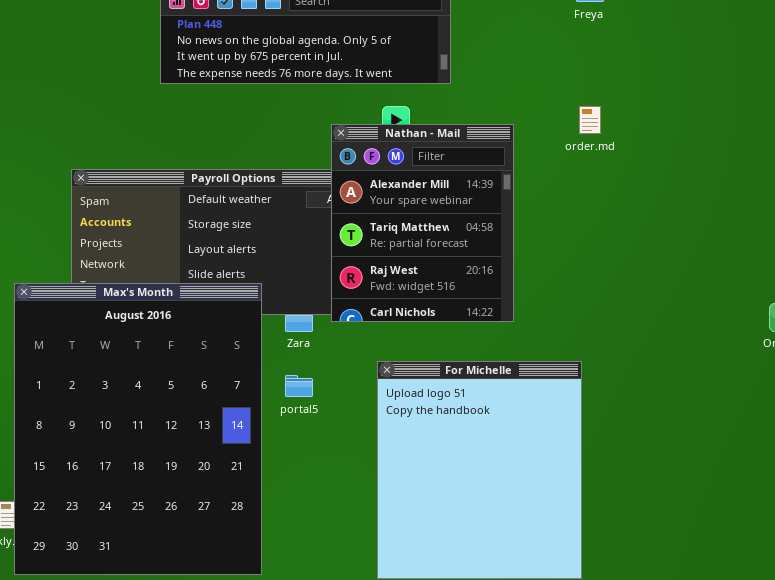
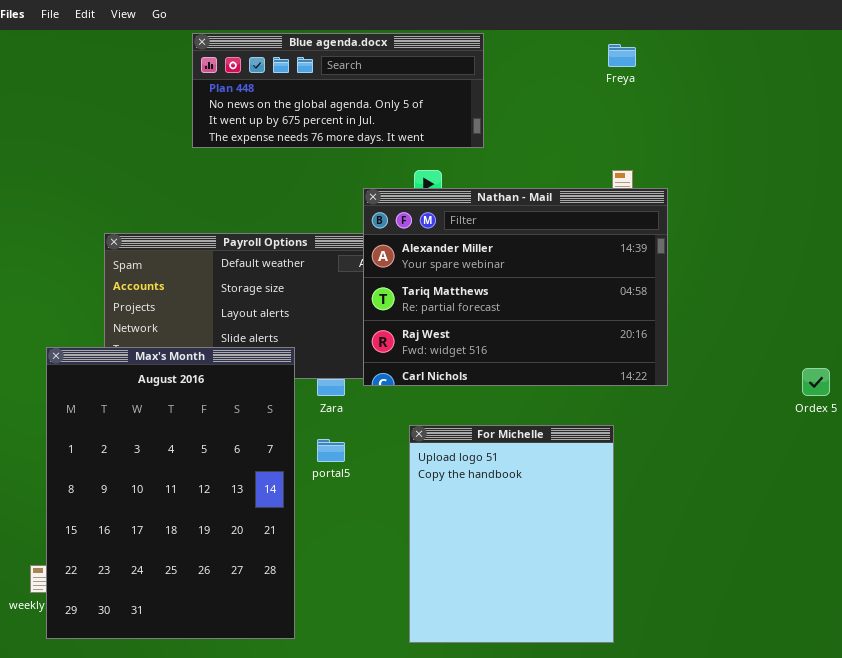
Nathan - Mail: [331,124,514,322] -> [363,188,668,386], resized

